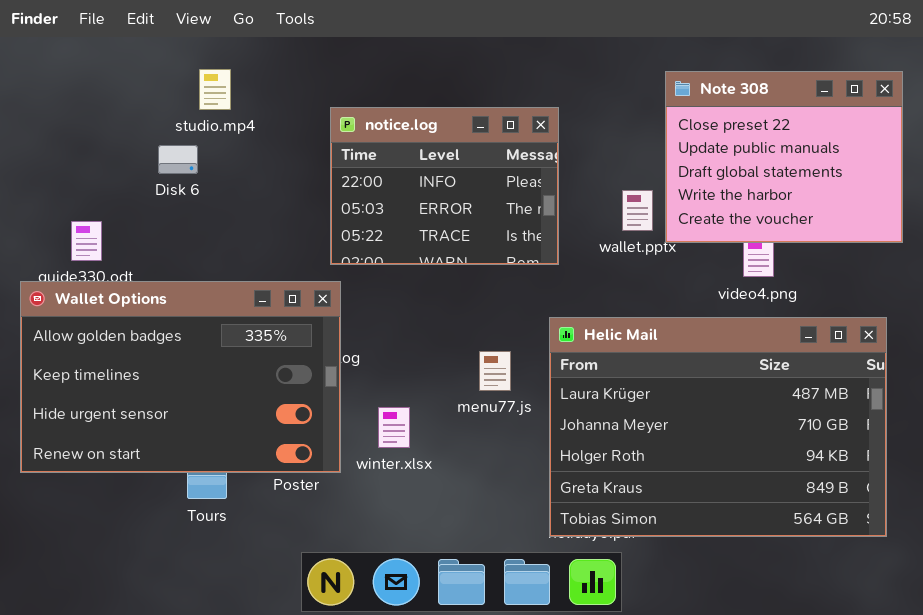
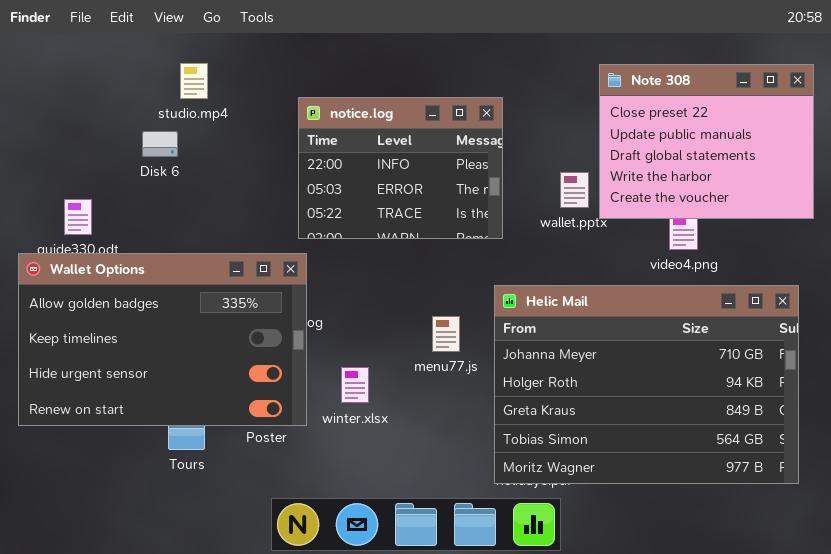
Helic Mail: [549,317,887,537] -> [494,285,799,484], scrolled down 1 row

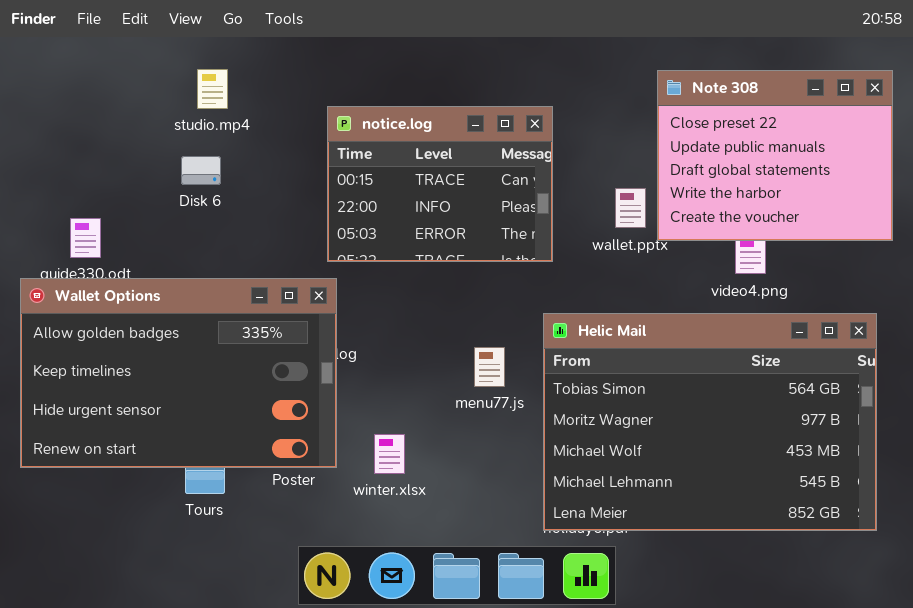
notice.log: [298,97,503,239] -> [327,106,553,262], scrolled up 1 row
Disk 6: [142,131,178,157] -> [181,156,221,185], moved
Helic Mail: [494,285,799,484] -> [543,313,877,531], scrolled down 3 rows
winter.xlsx: [341,367,369,403] -> [374,434,405,474], moved

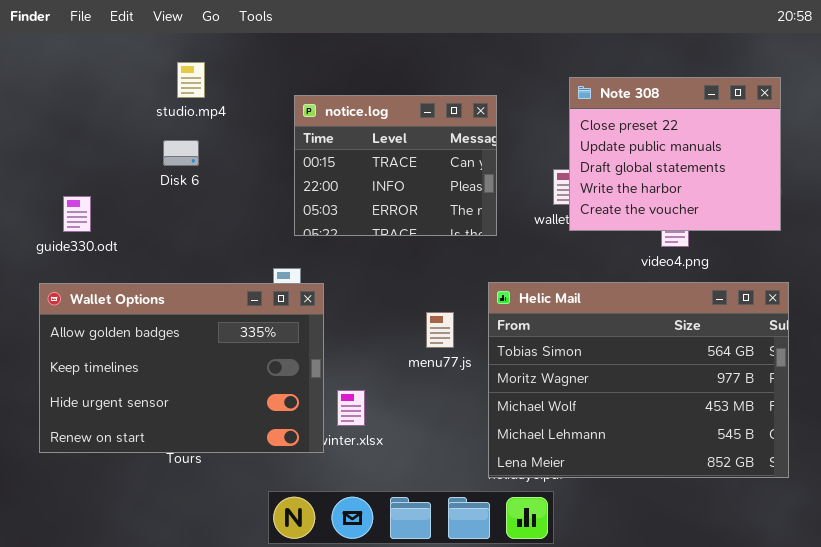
Note 308: [657,70,893,241] -> [569,77,781,231], moved
Wallet Options: [20,278,337,468] -> [39,283,324,453], moved

